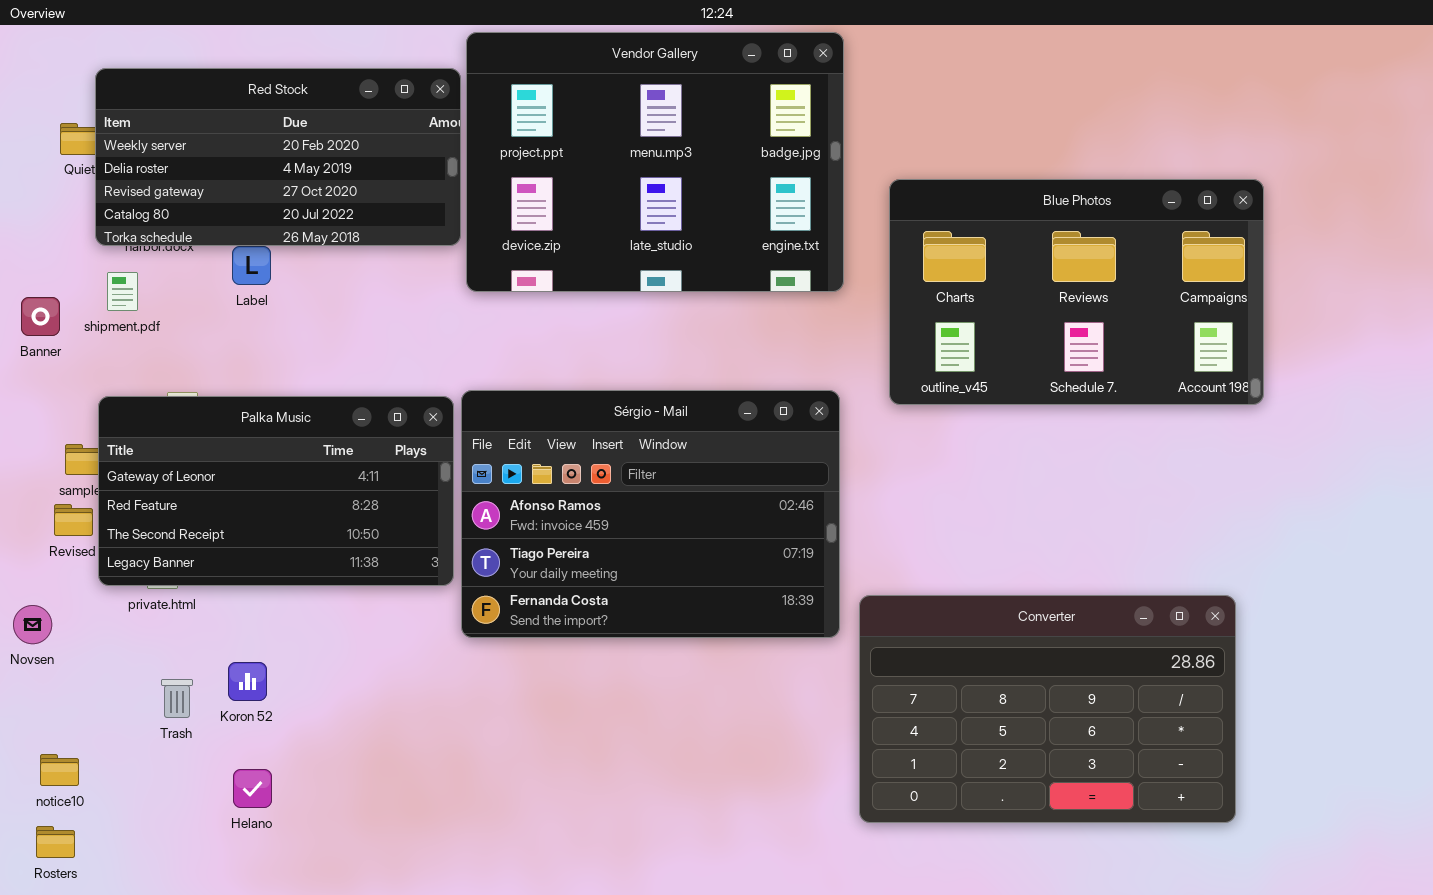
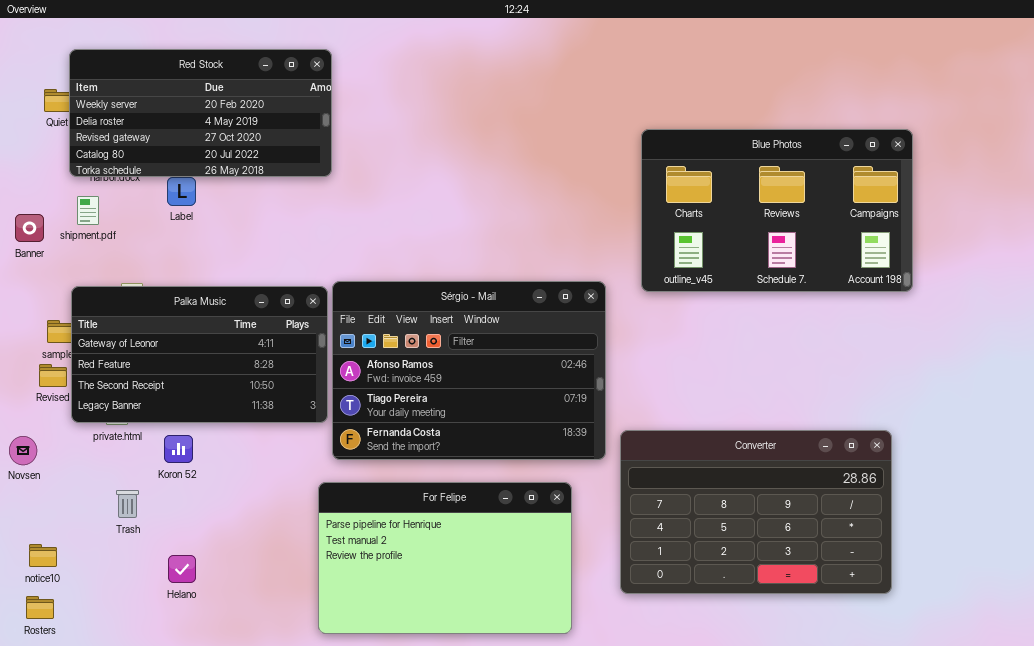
Vendor Gallery: [466,32,844,292] -> none, closed
Koron 52: [228,662,267,701] -> [164,435,193,463], moved
For Felipe: none -> [318,482,572,634], opened

